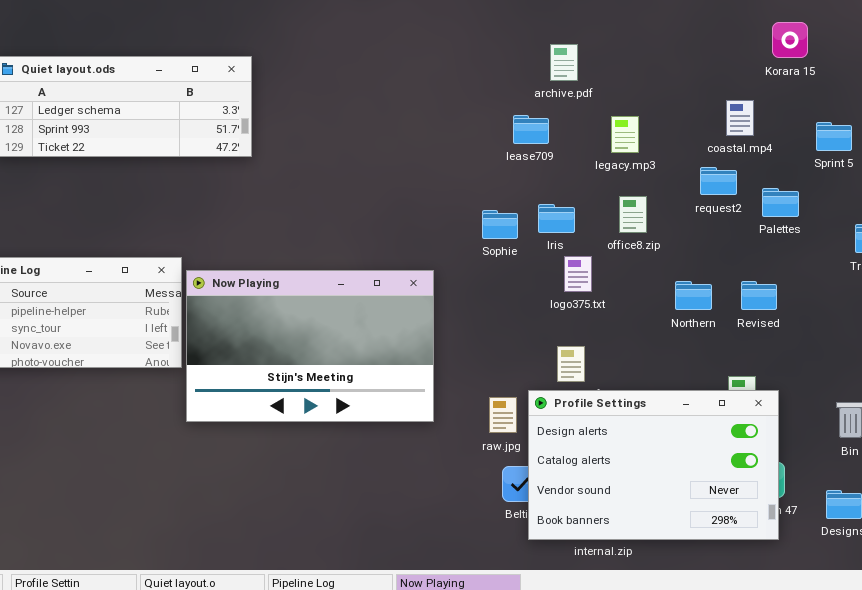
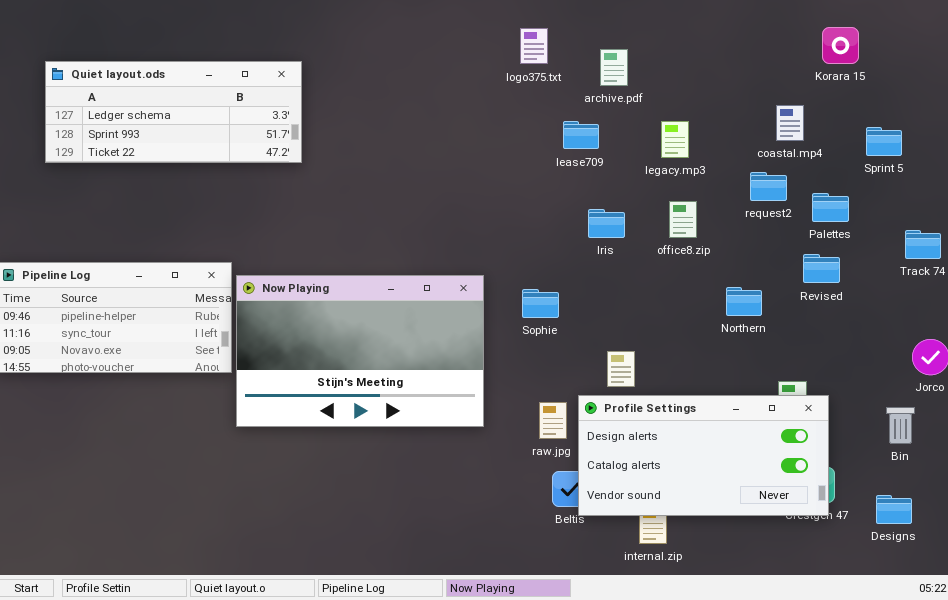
Sophie: [482,210,518,239] -> [522,289,559,318], moved
logo375.txt: [564,256,592,292] -> [520,28,548,64], moved
Revised: [741,281,777,310] -> [803,254,840,283], moved
Profile Settings: [528,390,779,540] -> [578,395,829,516], resized

